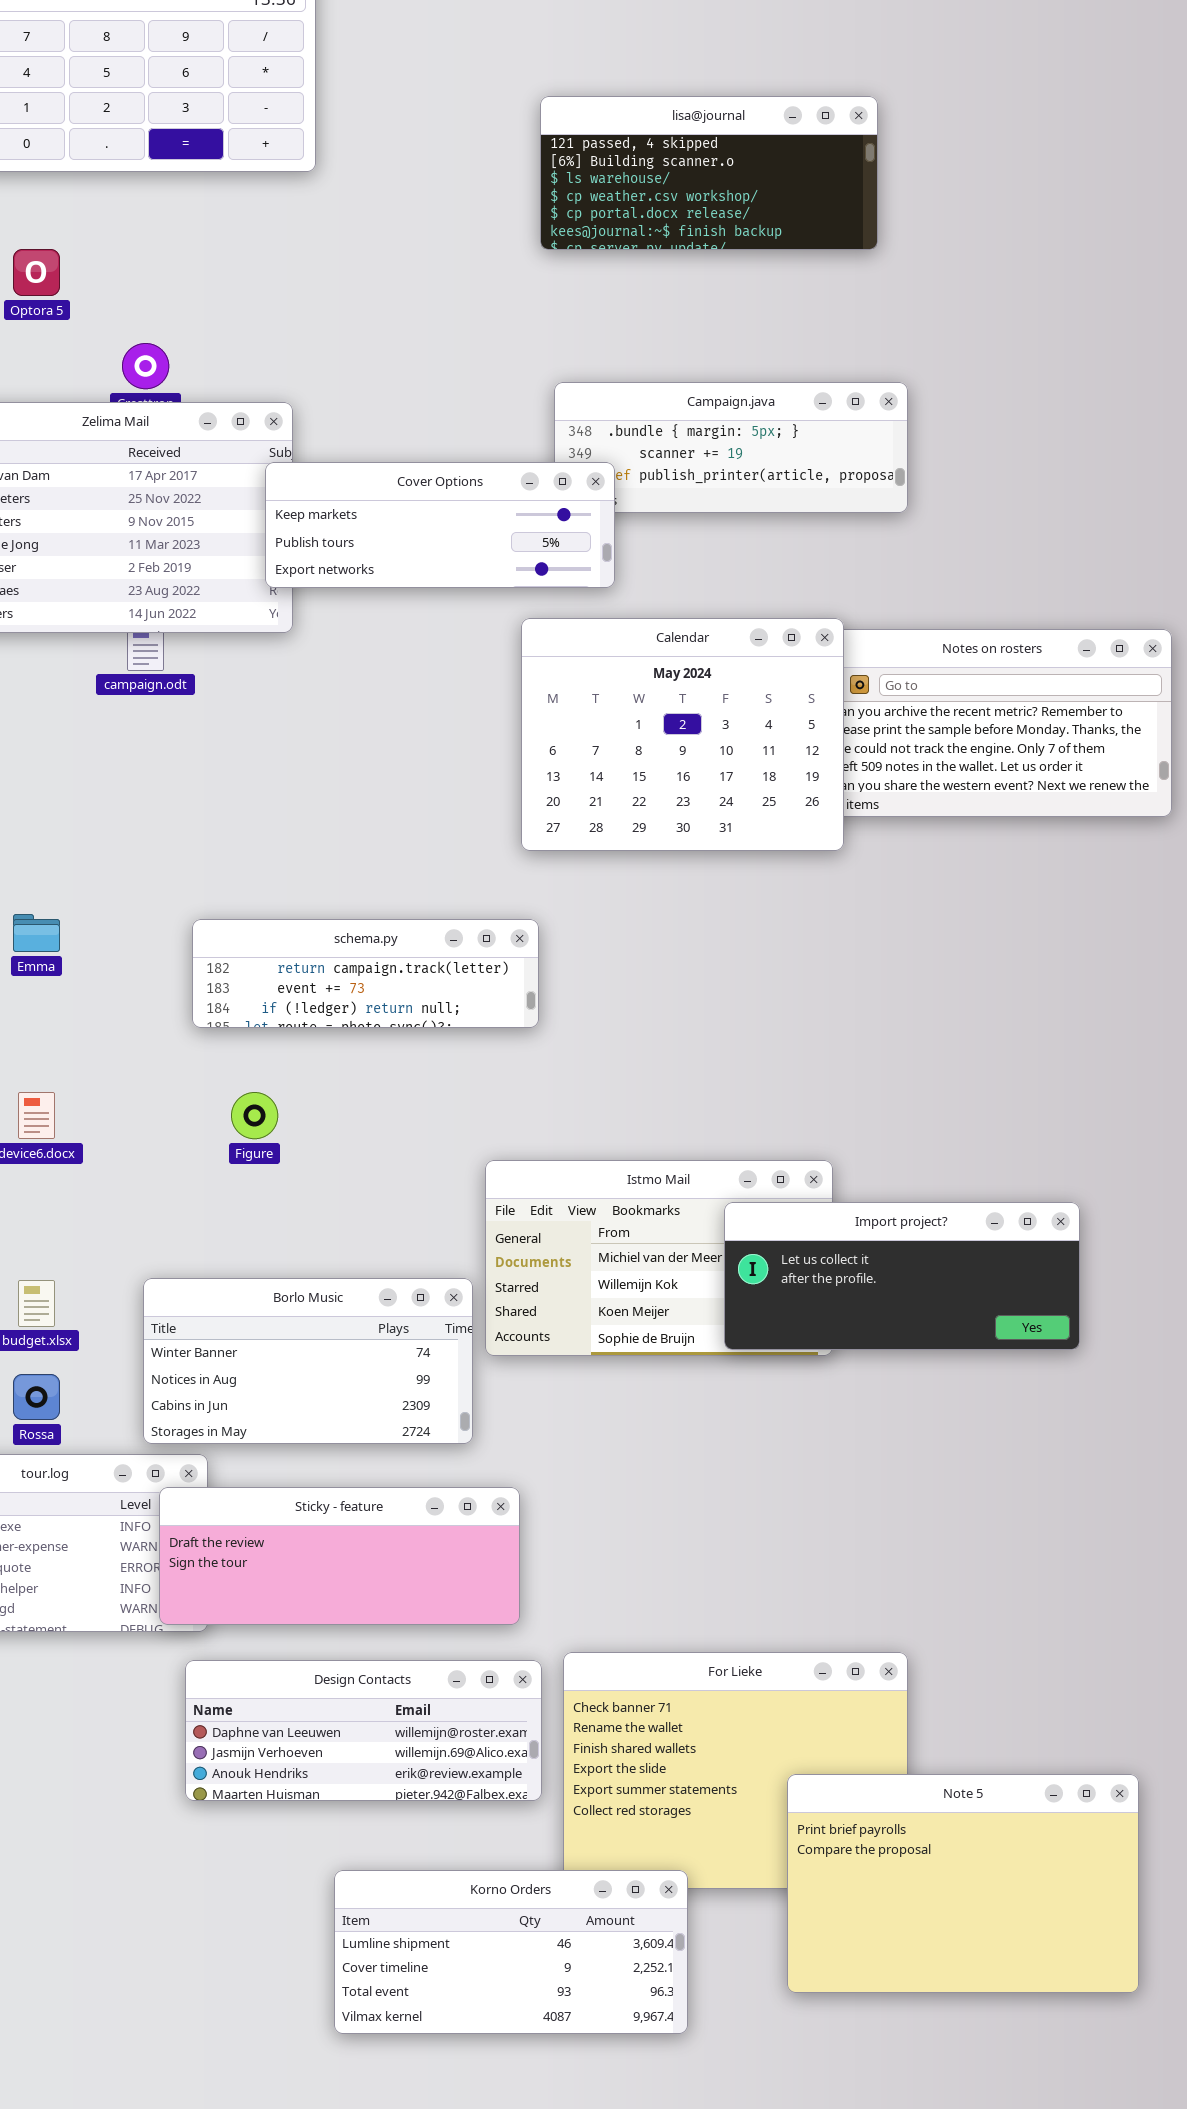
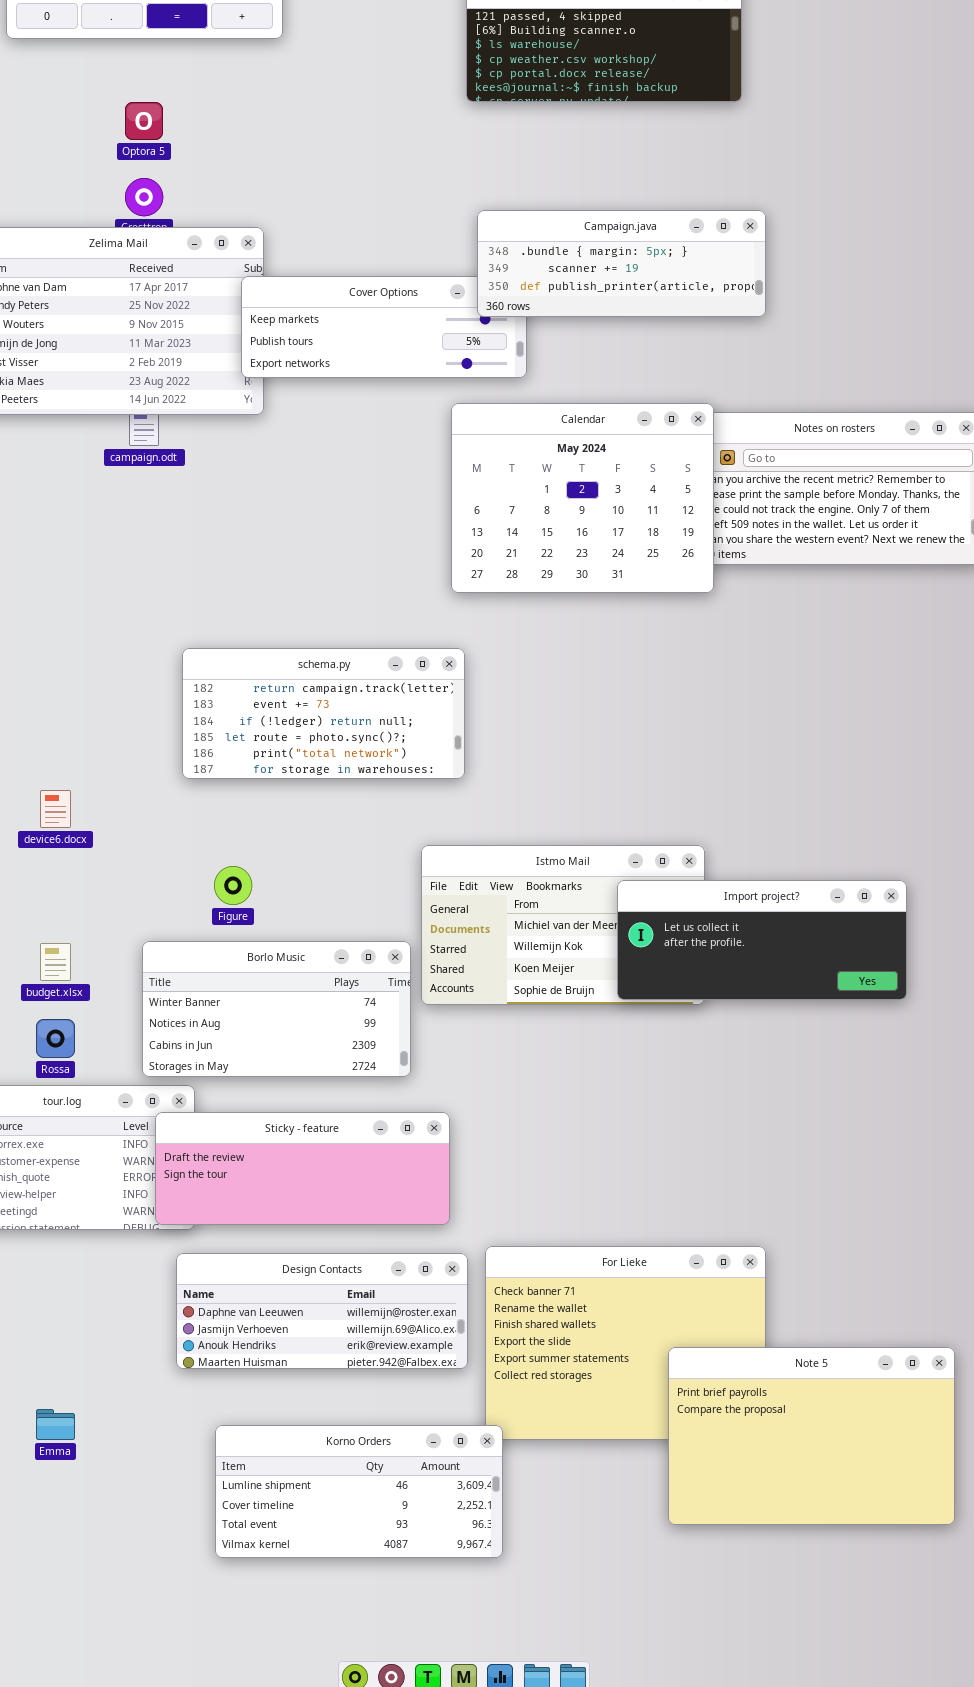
Optora 5: [13,249,60,296] -> [125,102,163,140], moved
Campaign.java: [554,382,908,513] -> [477,210,766,317], raised
Emma: [13,914,60,952] -> [36,1409,75,1440], moved
schema.py: [192,919,539,1028] -> [182,648,465,779], resized
Figure: [231,1092,278,1139] -> [214,866,252,905], moved
Korno Orders: [334,1870,688,2034] -> [215,1425,503,1558], moved

